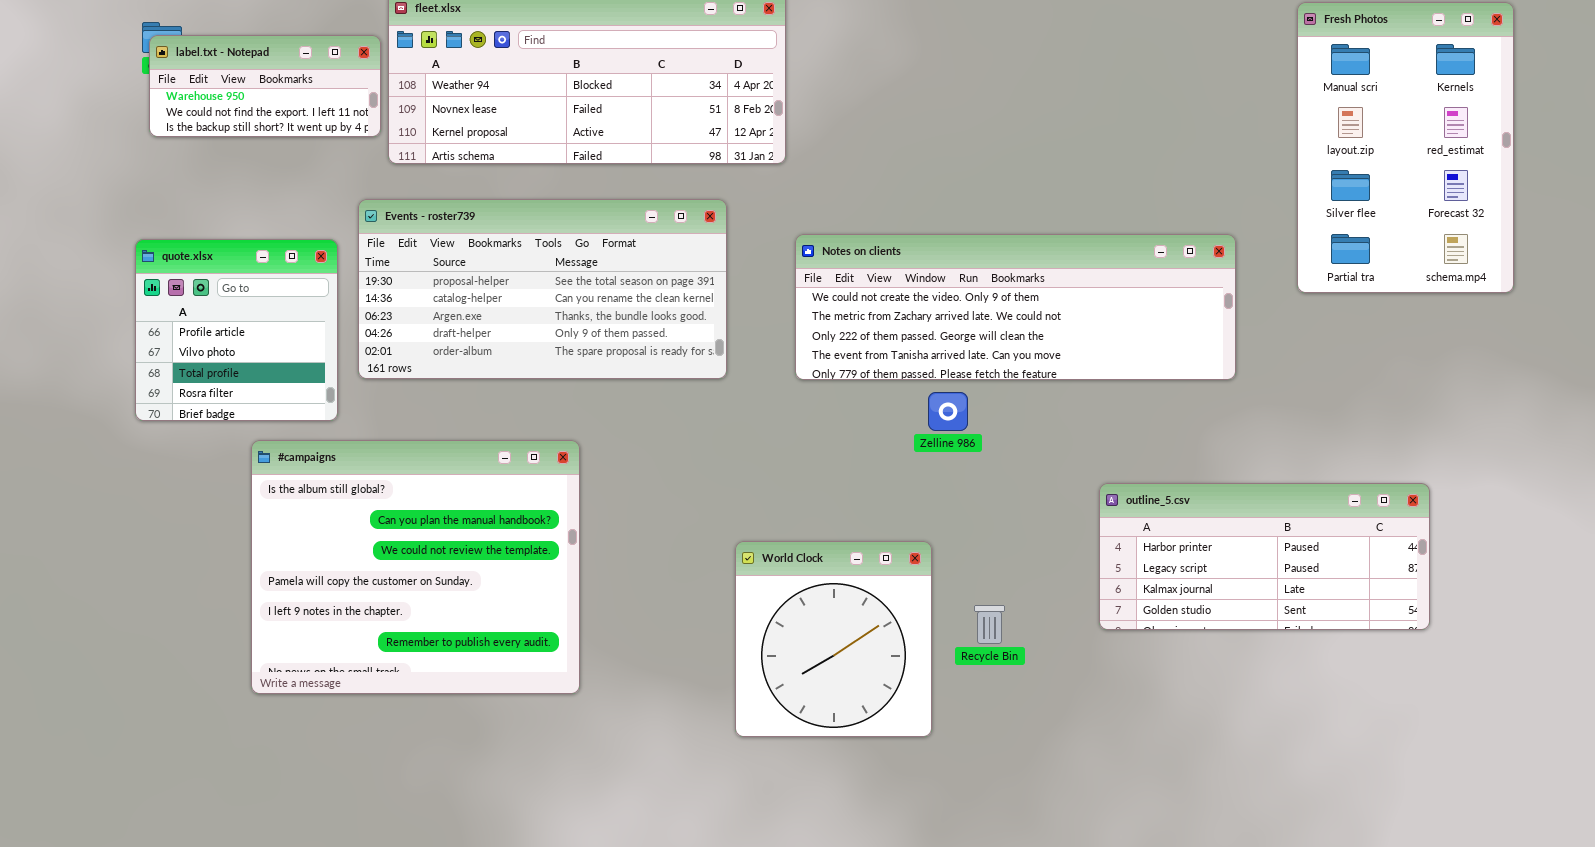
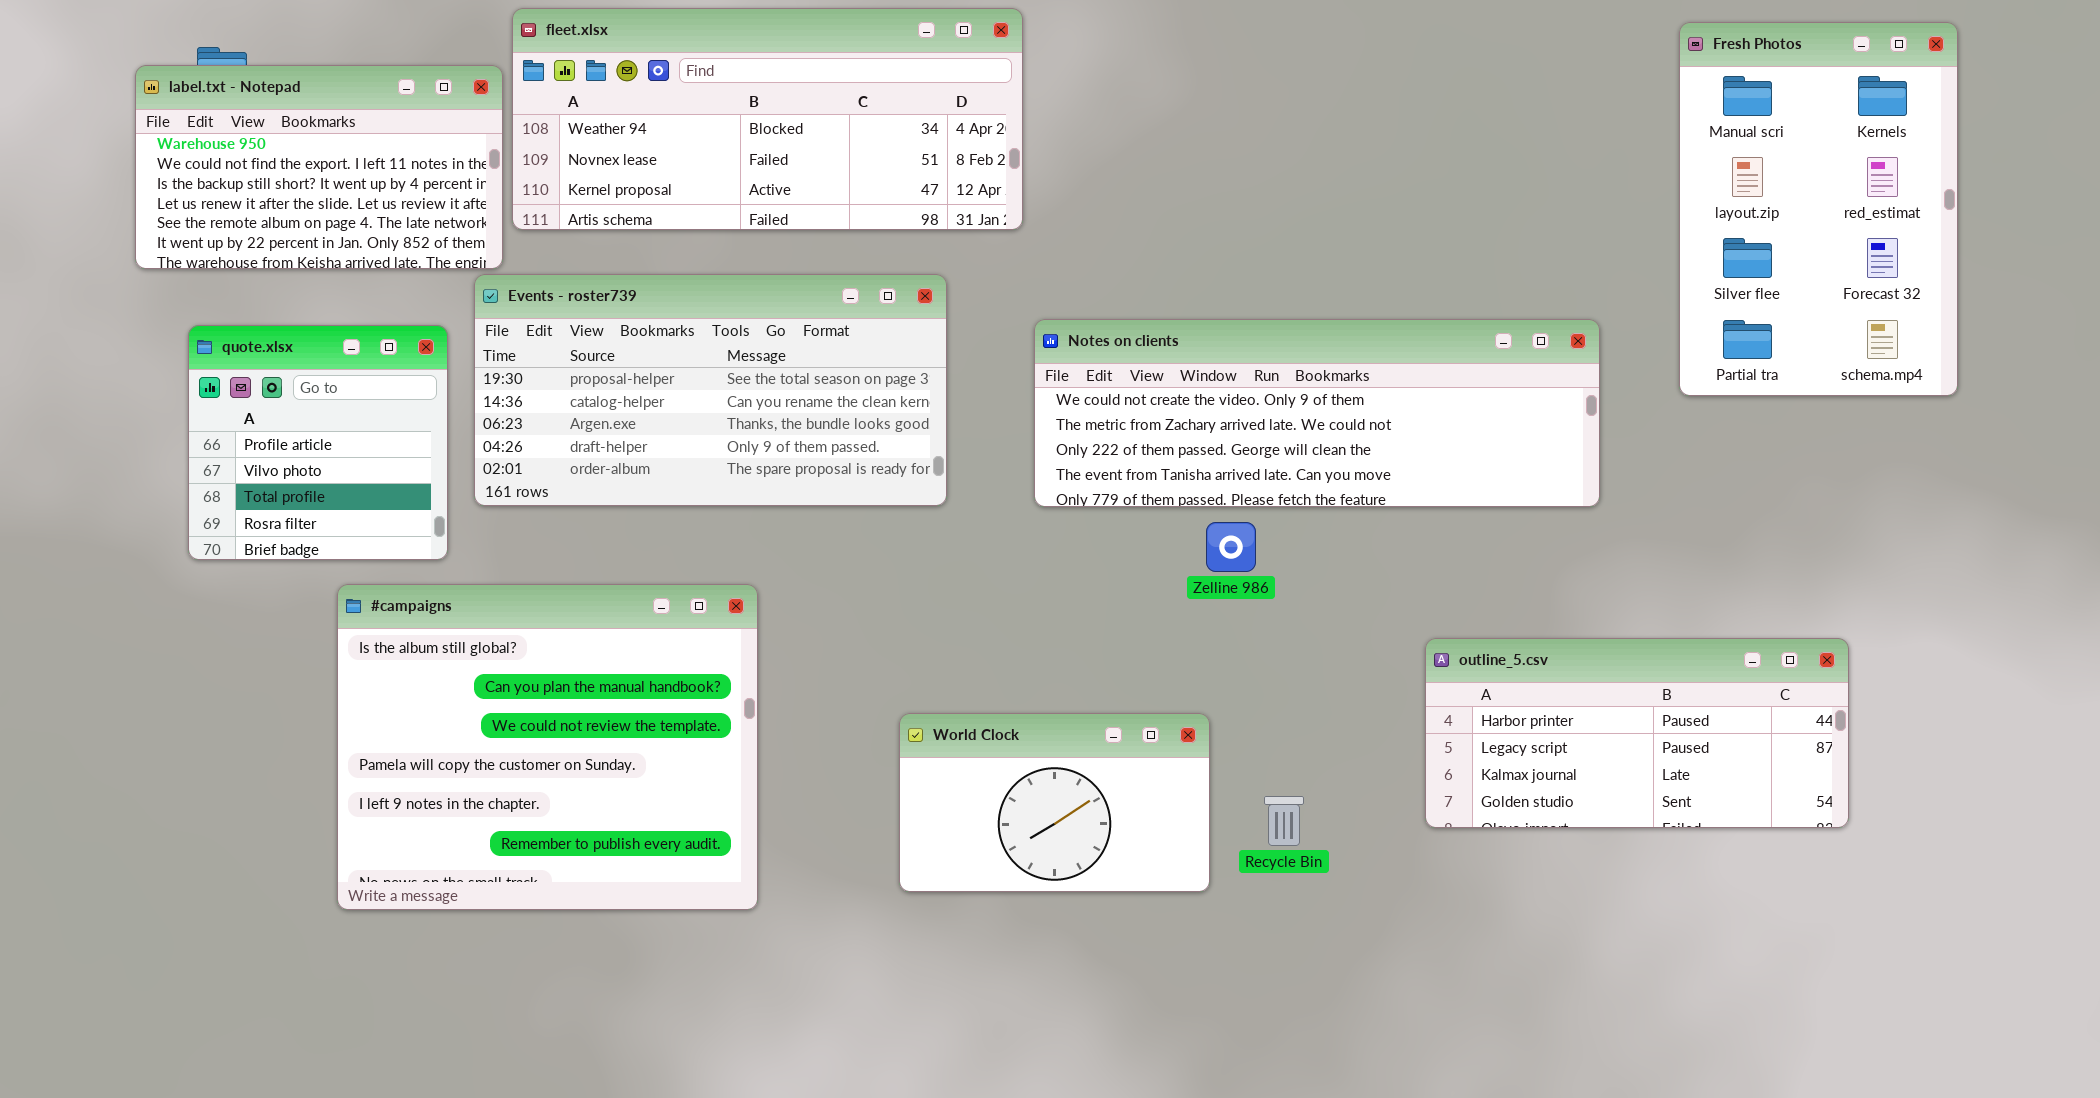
label.txt - Notepad: [149,35,381,137] -> [135,65,503,269], resized
World Clock: [735,541,932,737] -> [899,713,1210,892], resized

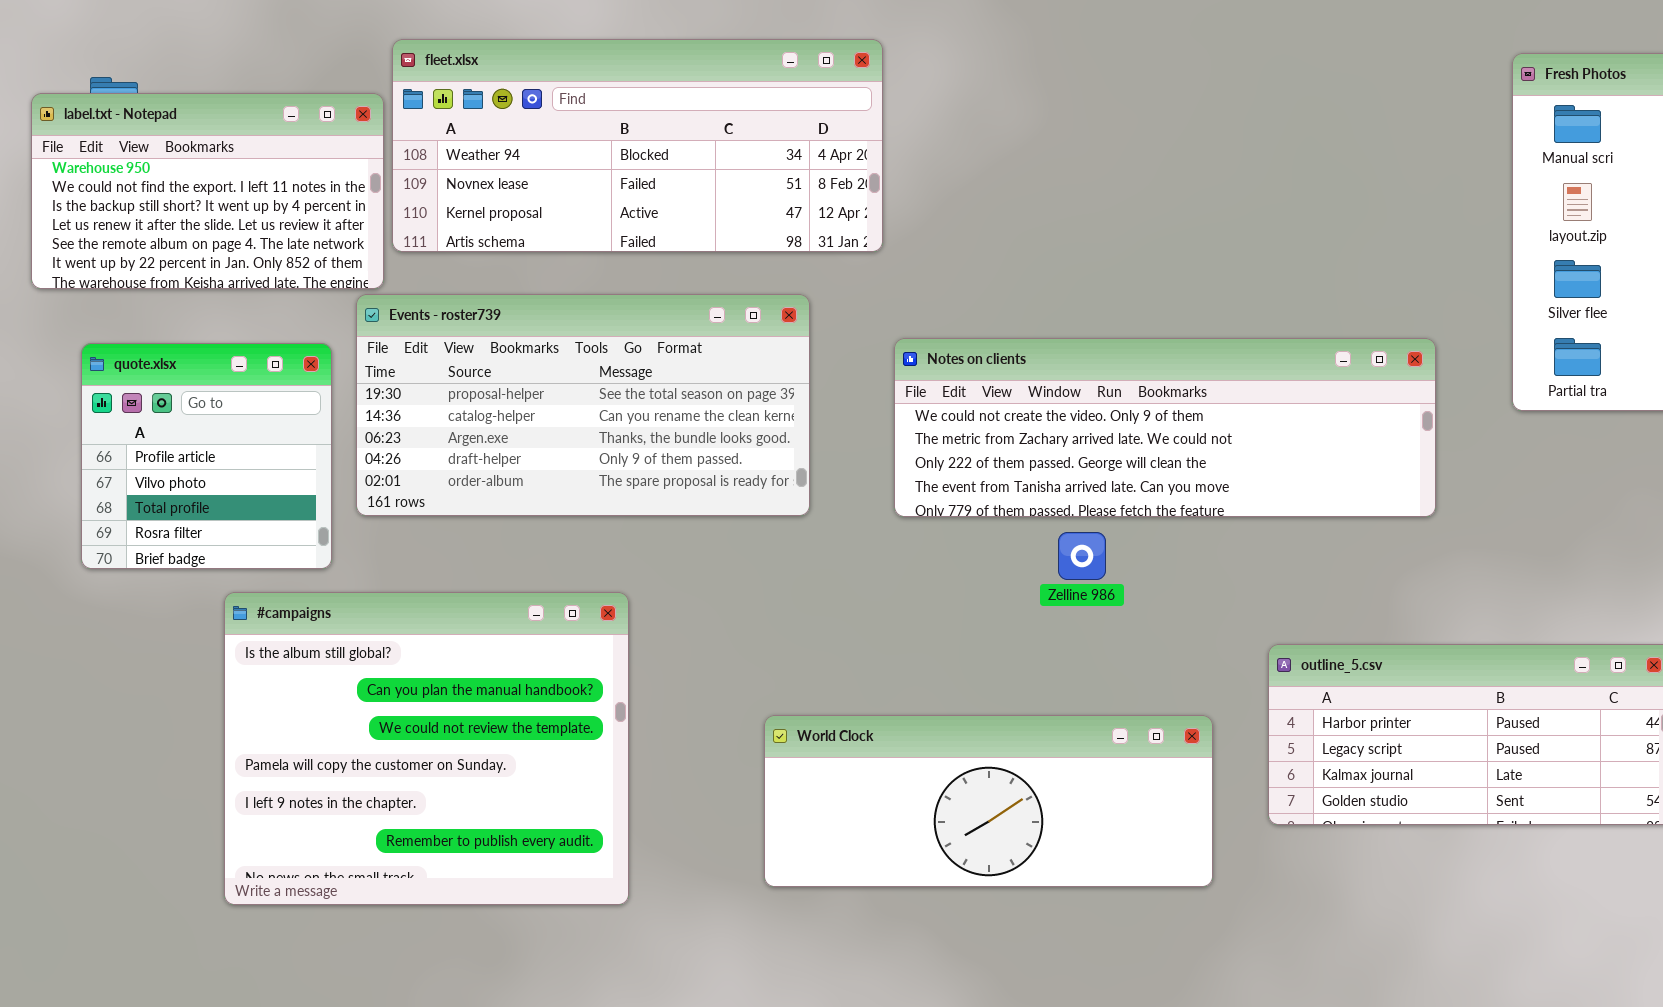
World Clock: [899,713,1210,892] -> [764,715,1213,887], resized

